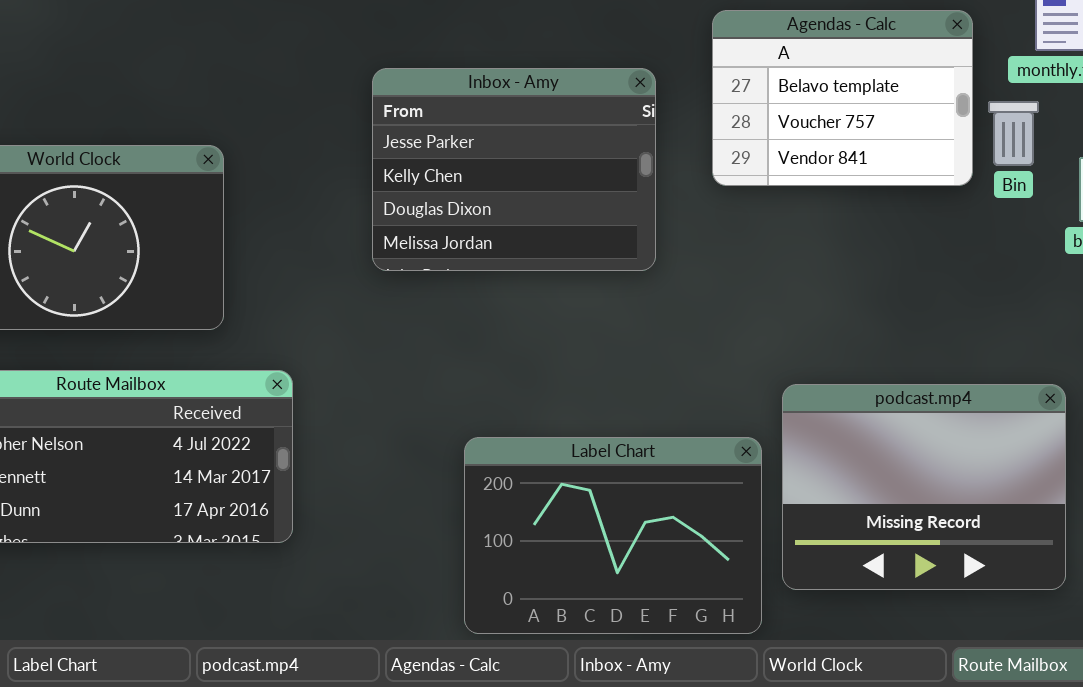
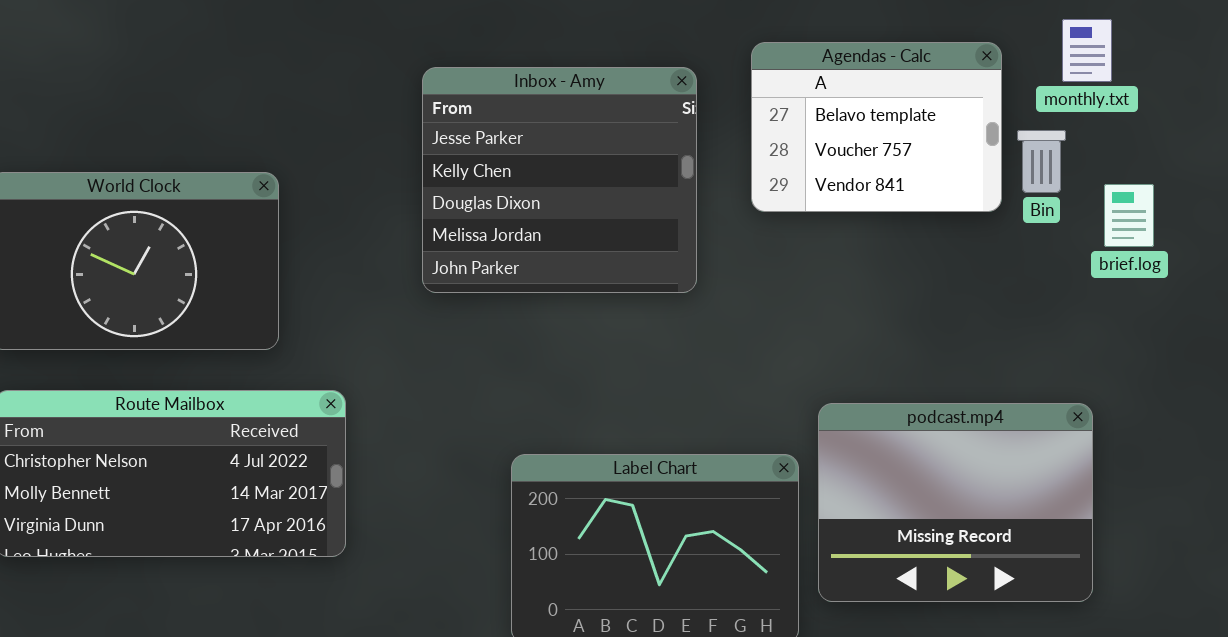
Inbox - Amy: [372,68,656,271] -> [422,67,697,293], resized

